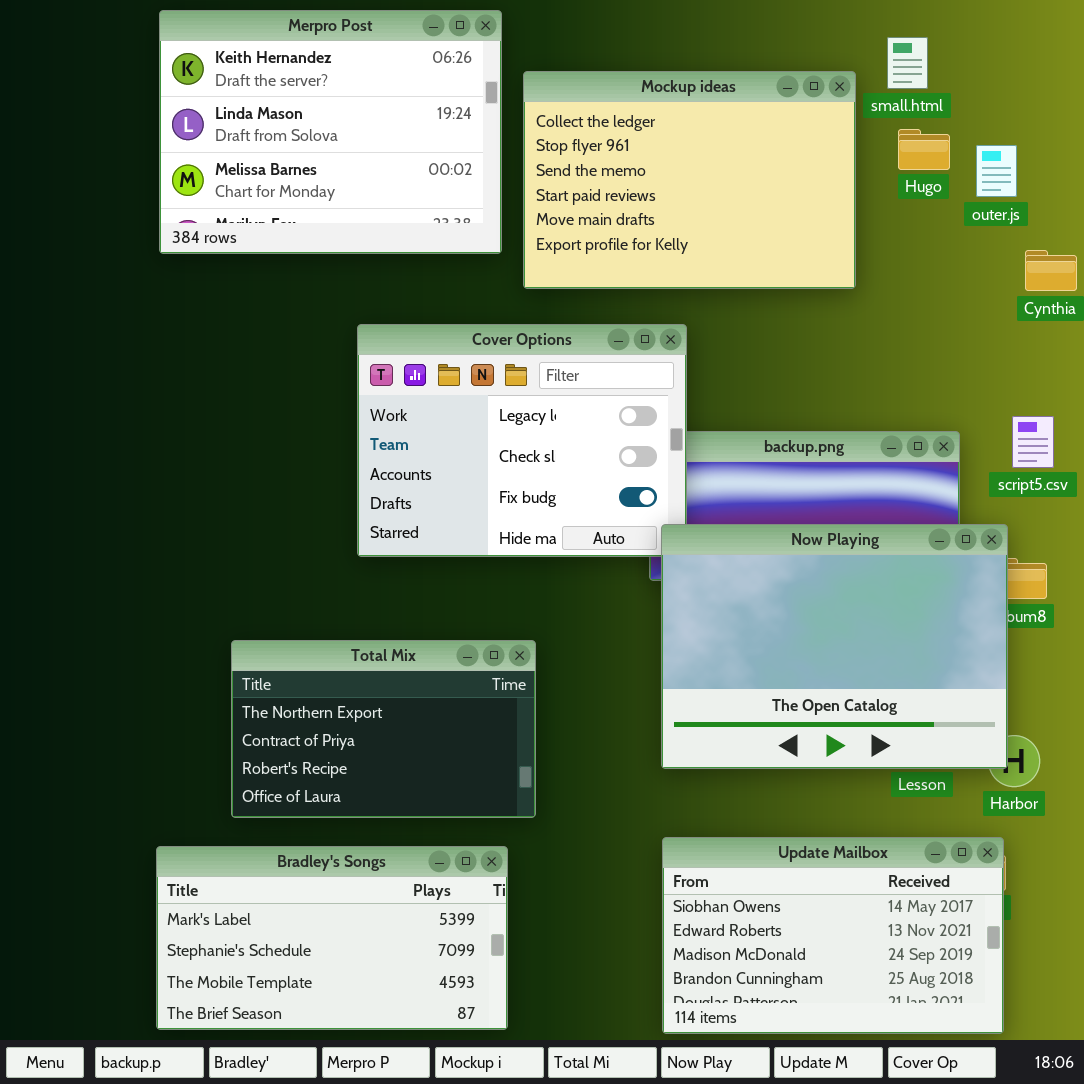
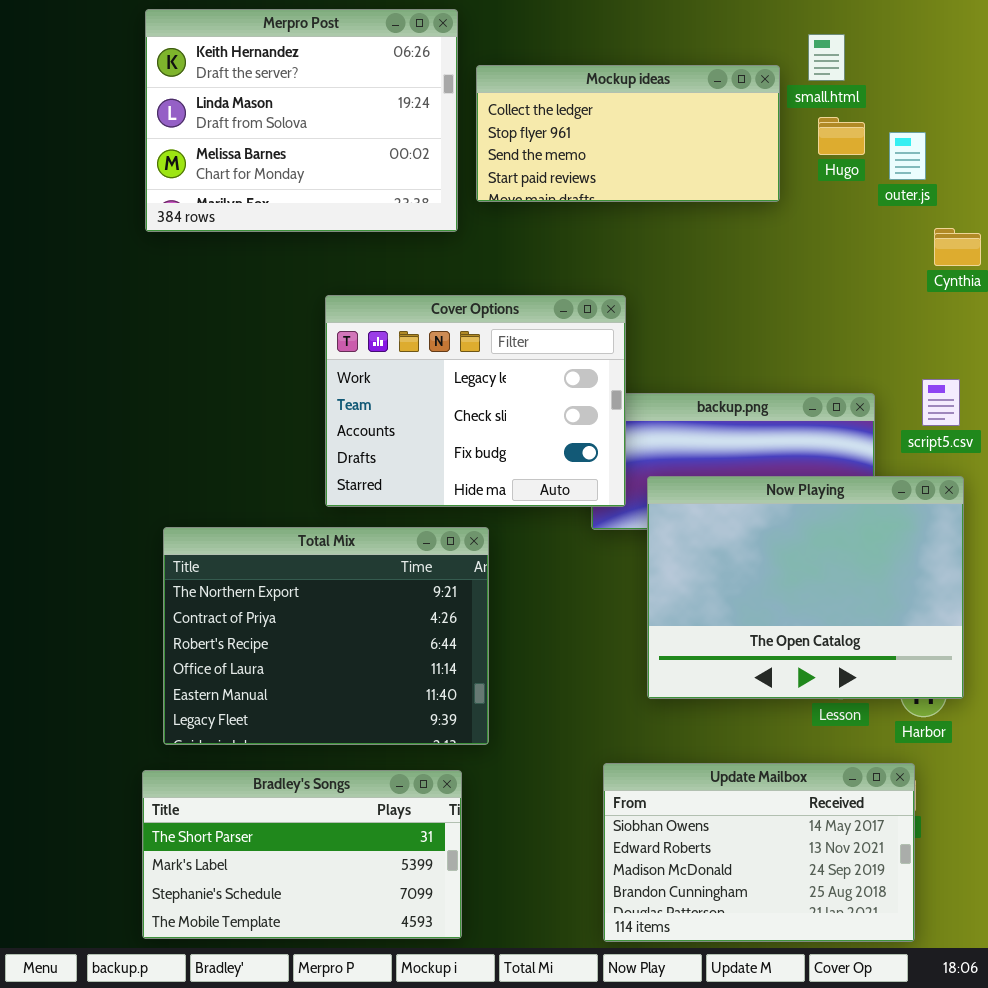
Mockup ideas: [523,71,856,289] -> [476,65,780,202], resized
Now Playing: [661,524,1008,769] -> [647,476,964,699], moved
Total Mix: [231,640,536,818] -> [163,527,489,745], resized
Bradley's Songs: [156,846,508,1030] -> [142,770,462,939], scrolled up 1 row

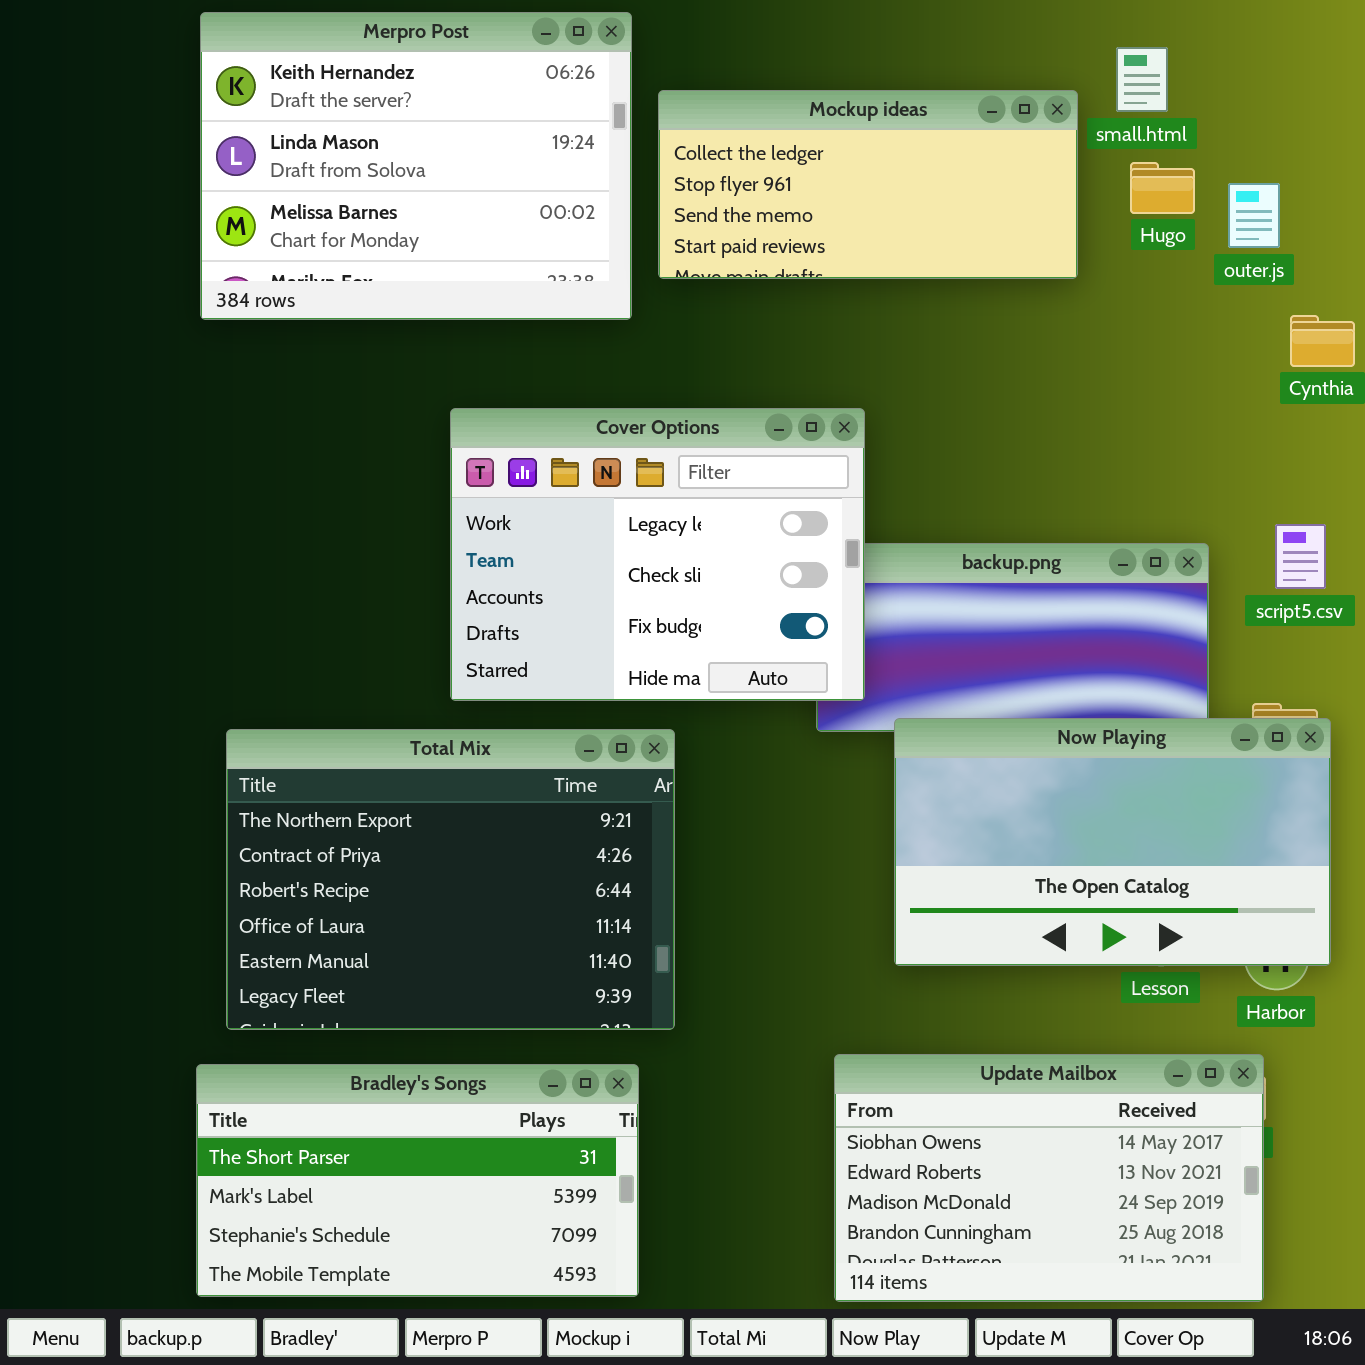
Now Playing: [647,476,964,699] -> [894,718,1331,966], resized

